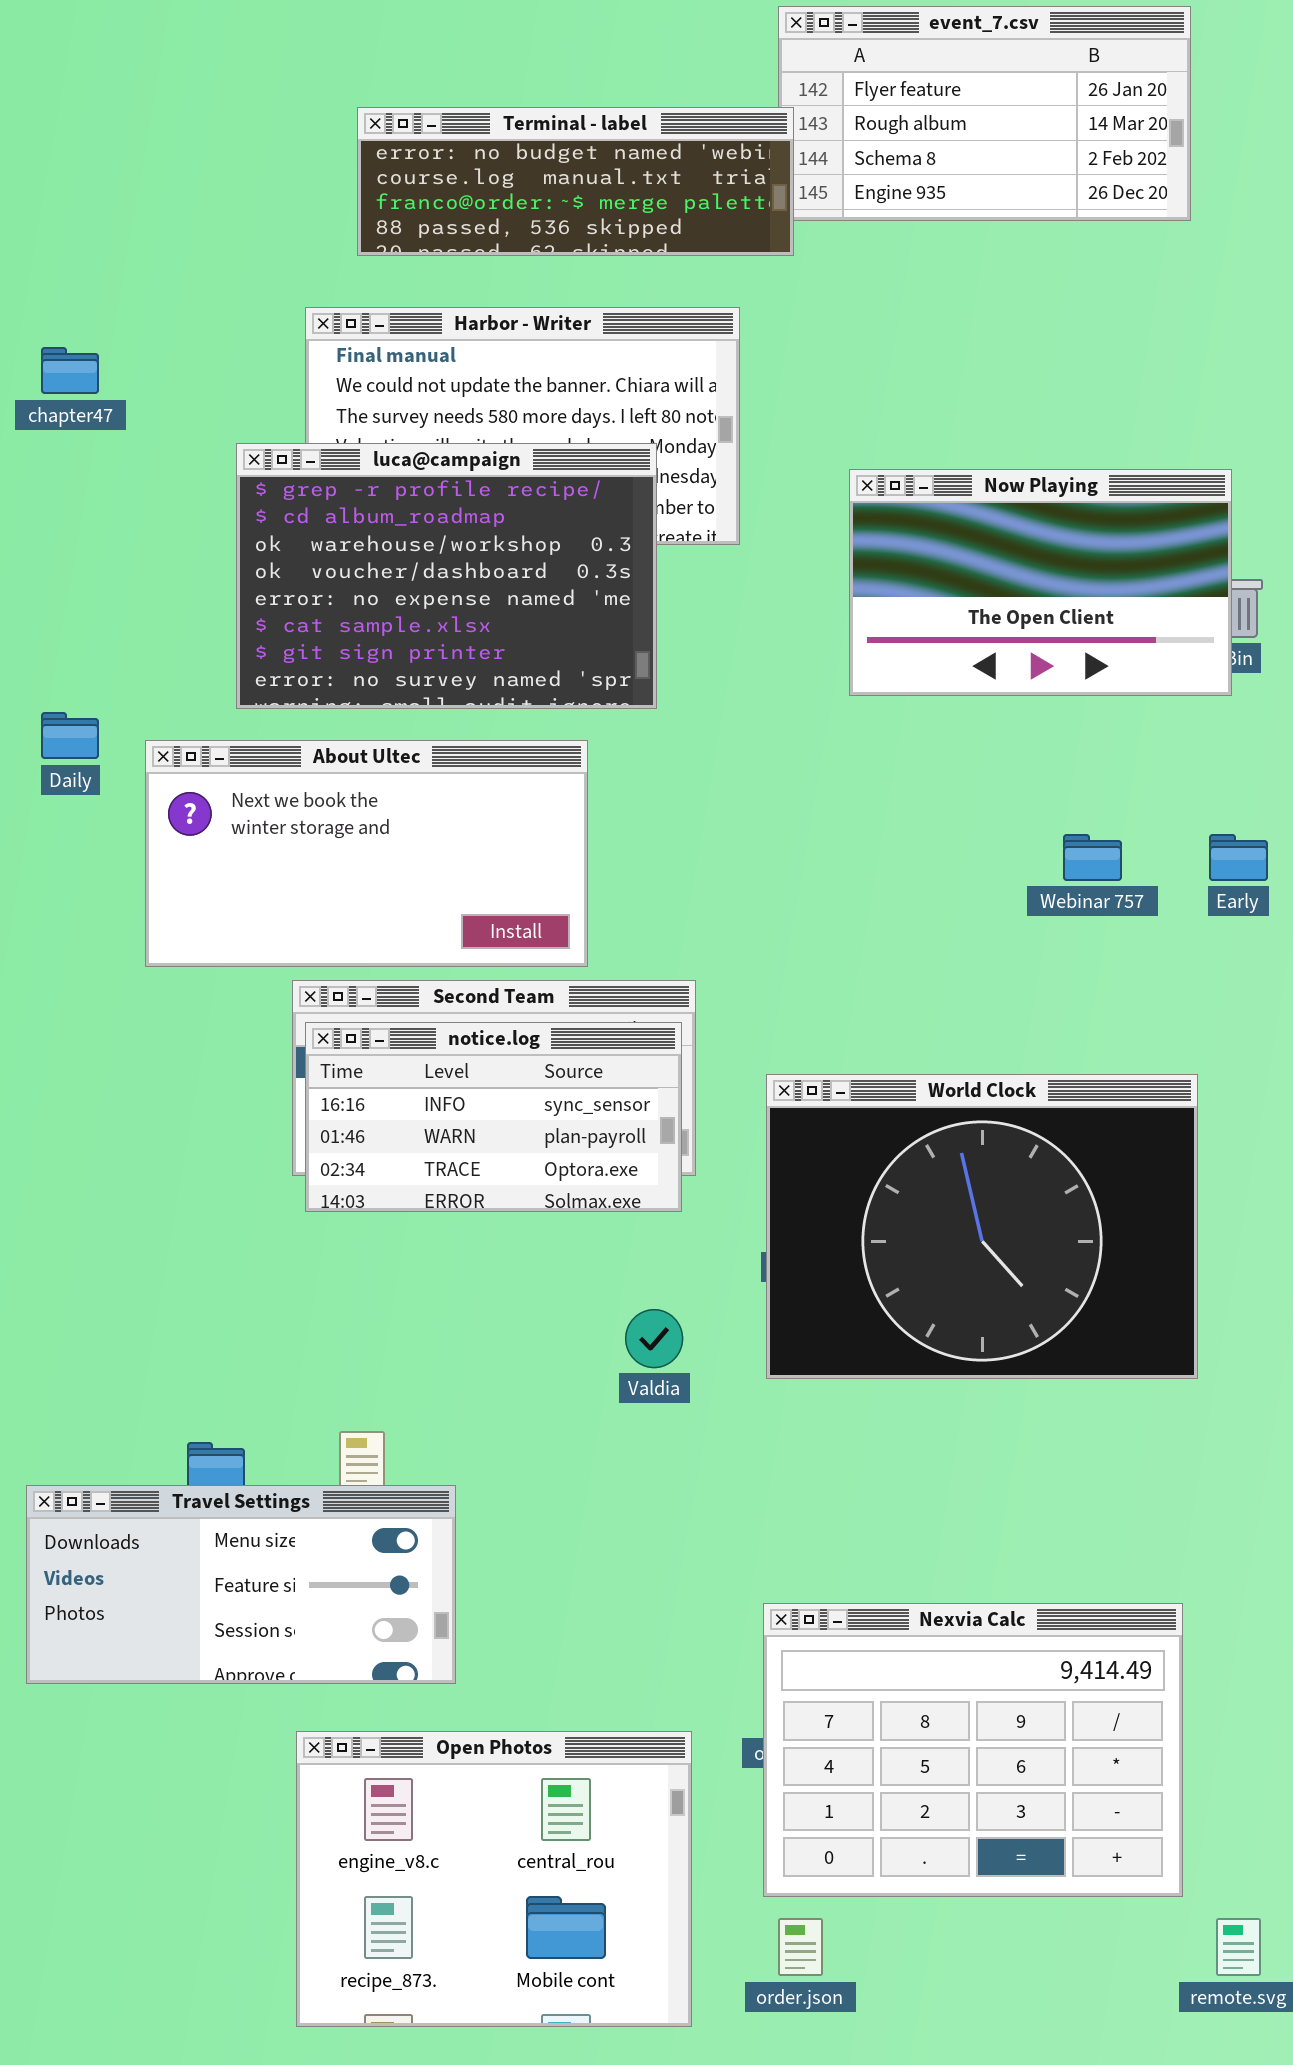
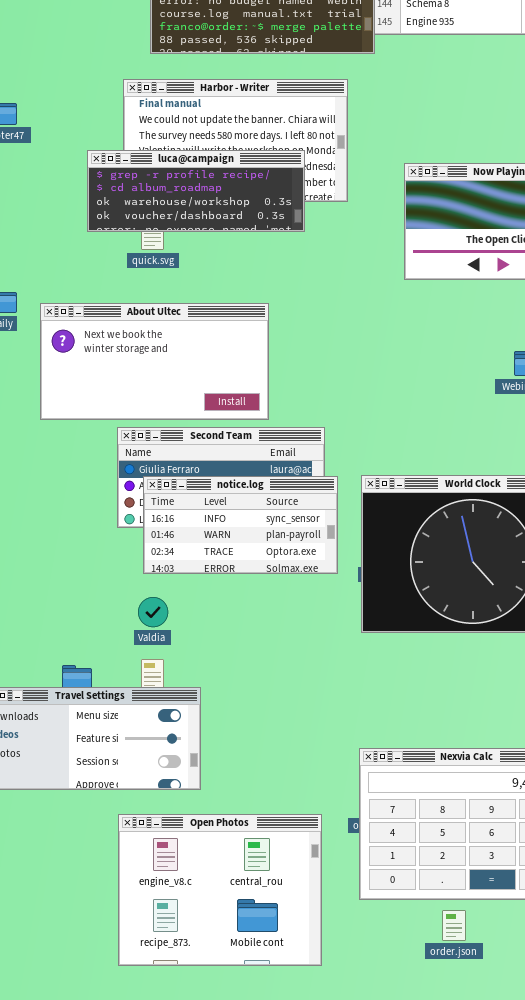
luca@campaign: [236,443,657,709] -> [87,150,305,232], resized
notice.log: [305,1022,682,1212] -> [143,476,338,574], moved
Valdia: [625,1309,683,1368] -> [138,597,168,627], moved
order.json: [778,1918,823,1976] -> [442,910,466,941], moved

